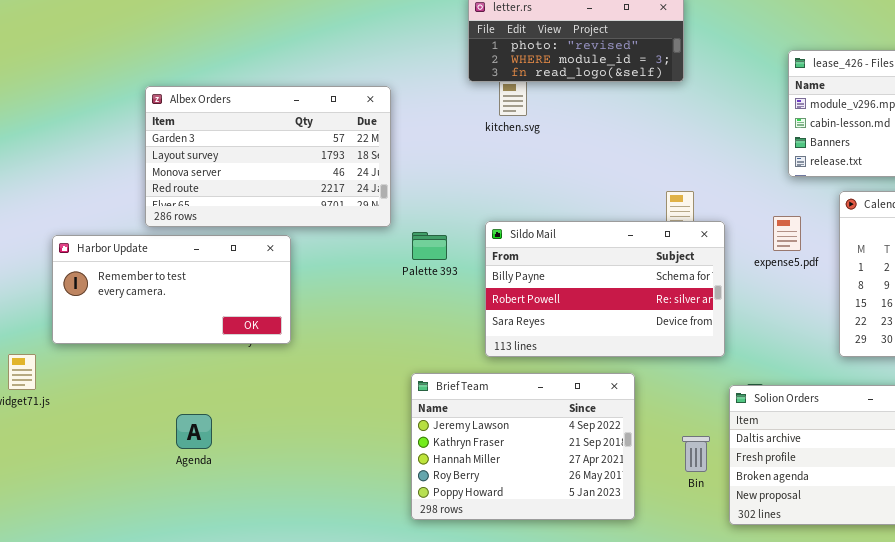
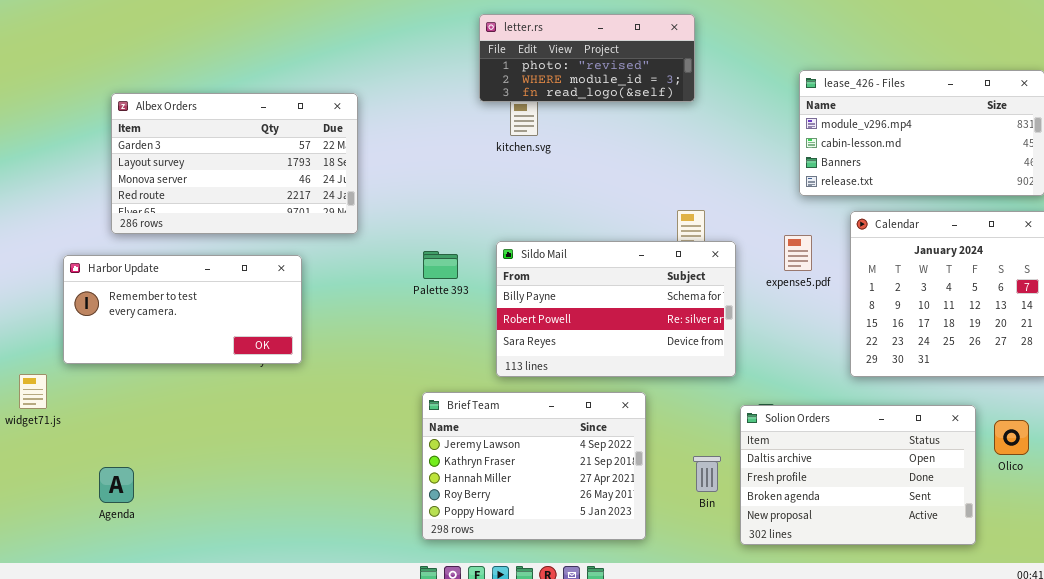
Albex Orders: [145,86,391,227] -> [111,93,358,234], moved
Agenda: [176,414,212,449] -> [99,467,134,503], moved

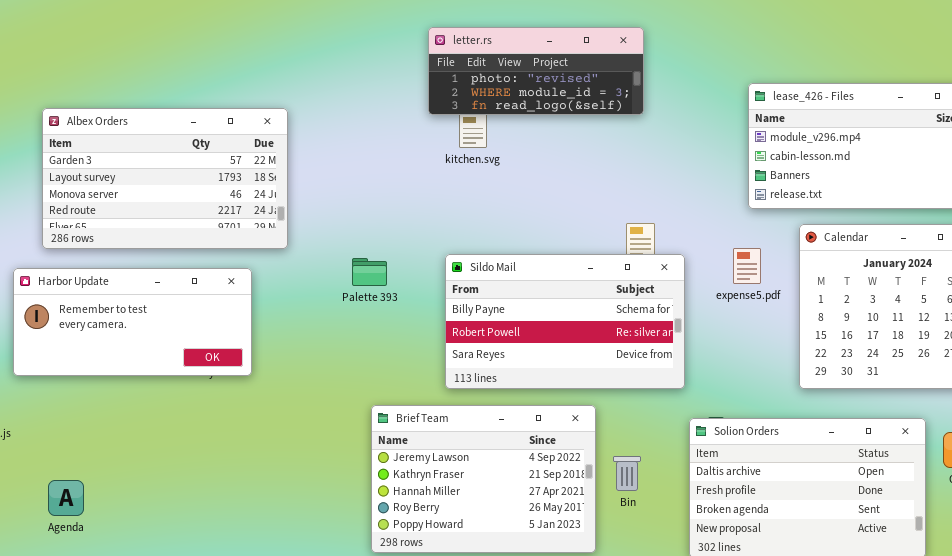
Albex Orders: [111,93,358,234] -> [42,108,288,249], moved
Palette 393: [423,251,458,279] -> [352,258,387,286], moved
Bin: [693,456,721,492] -> [613,456,641,491], moved

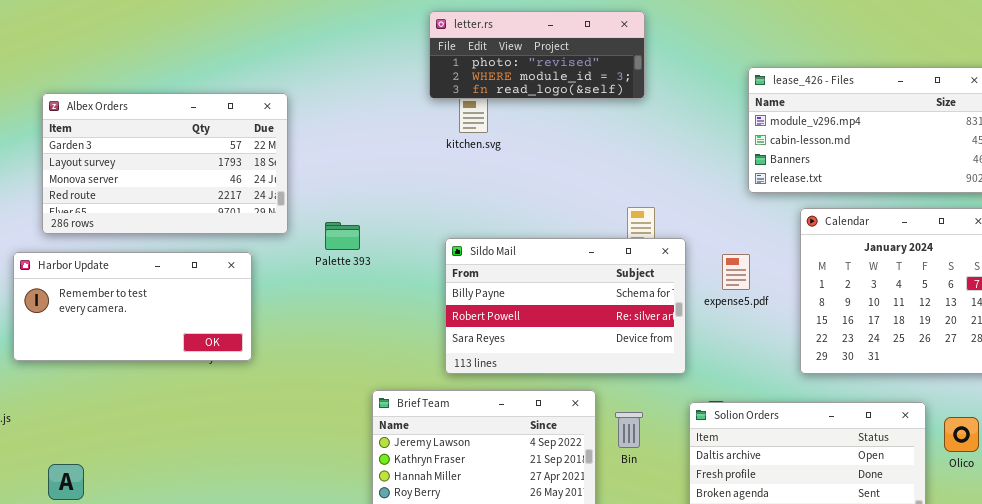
expense5.pdf: [733,248,761,284] -> [722,254,750,290], moved
Palette 393: [352,258,387,286] -> [325,222,360,250], moved
Bin: [613,456,641,491] -> [615,412,643,448], moved

